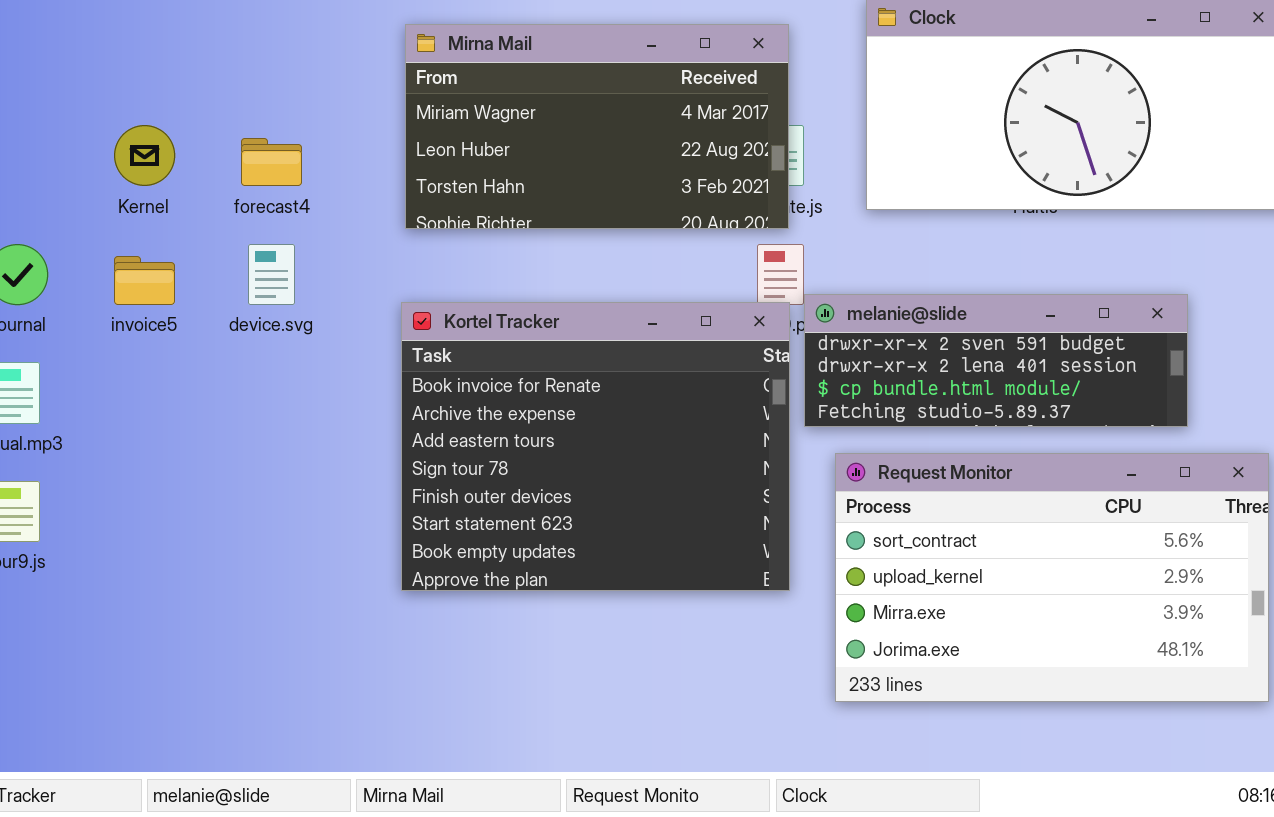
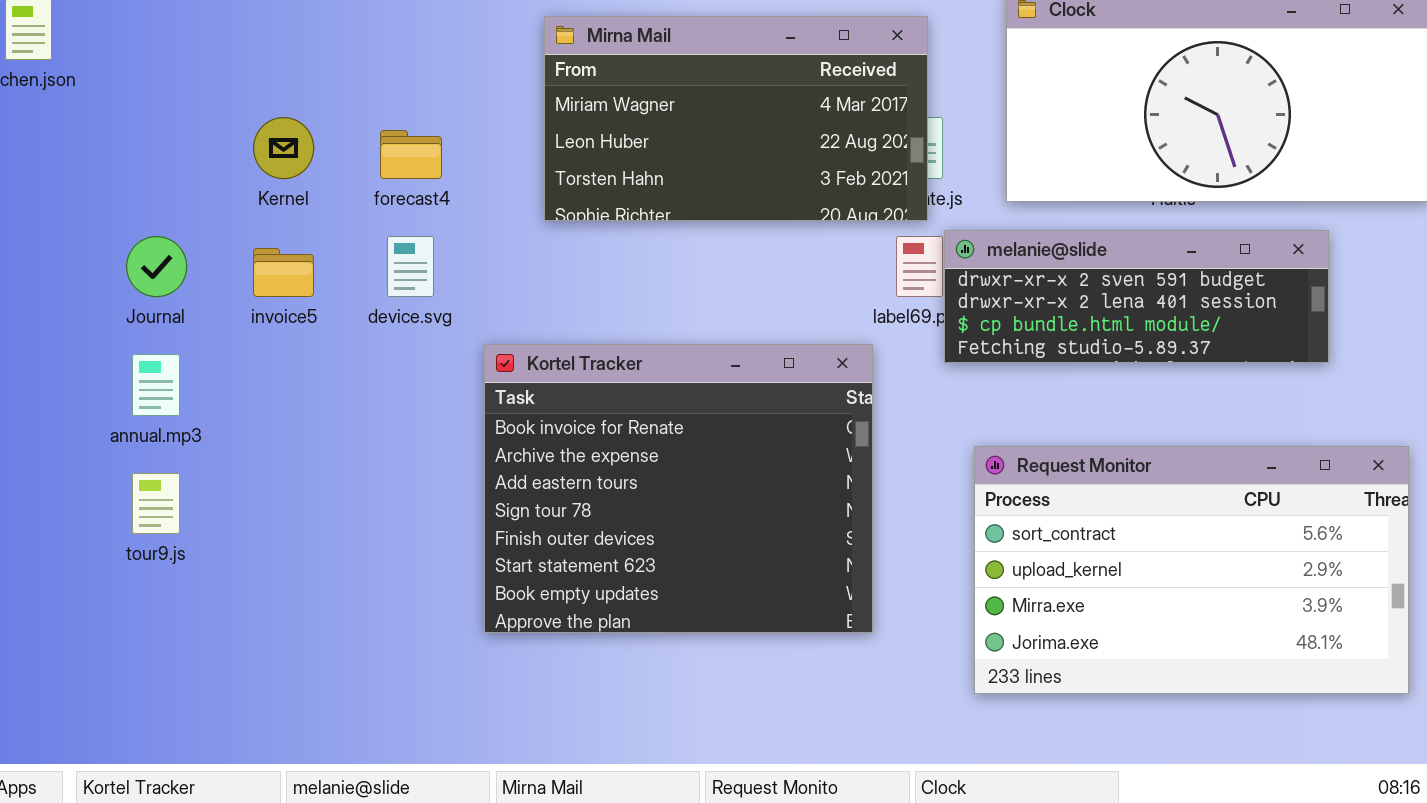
melanie@slide: [804,294,1188,427] -> [944,230,1329,363], moved
Kortel Tracker: [401,302,790,591] -> [484,344,873,633], moved

